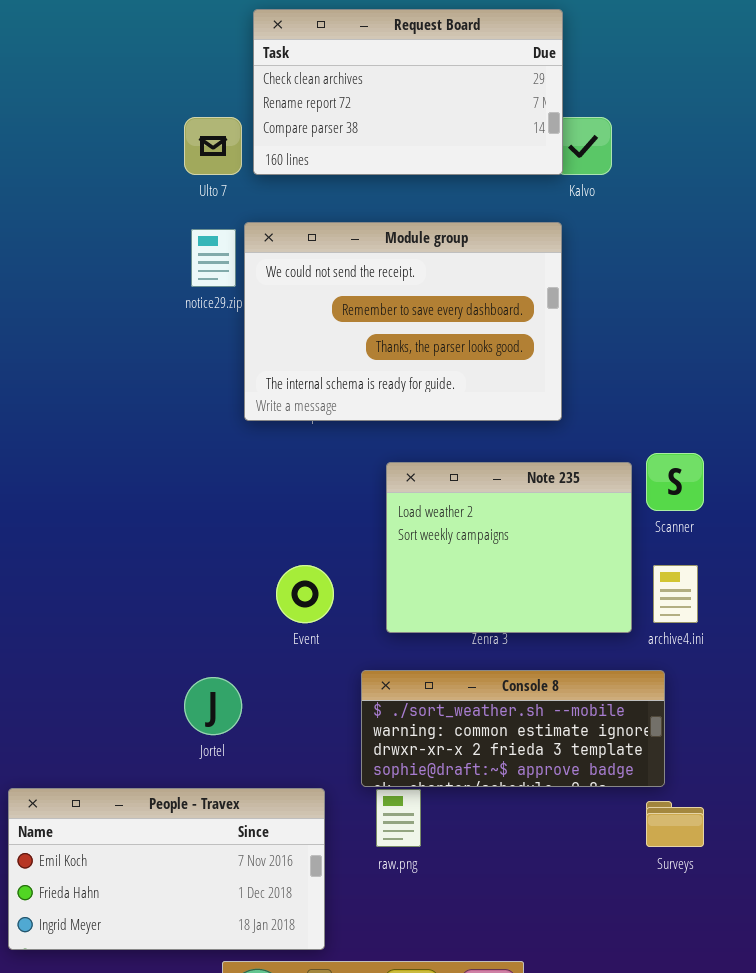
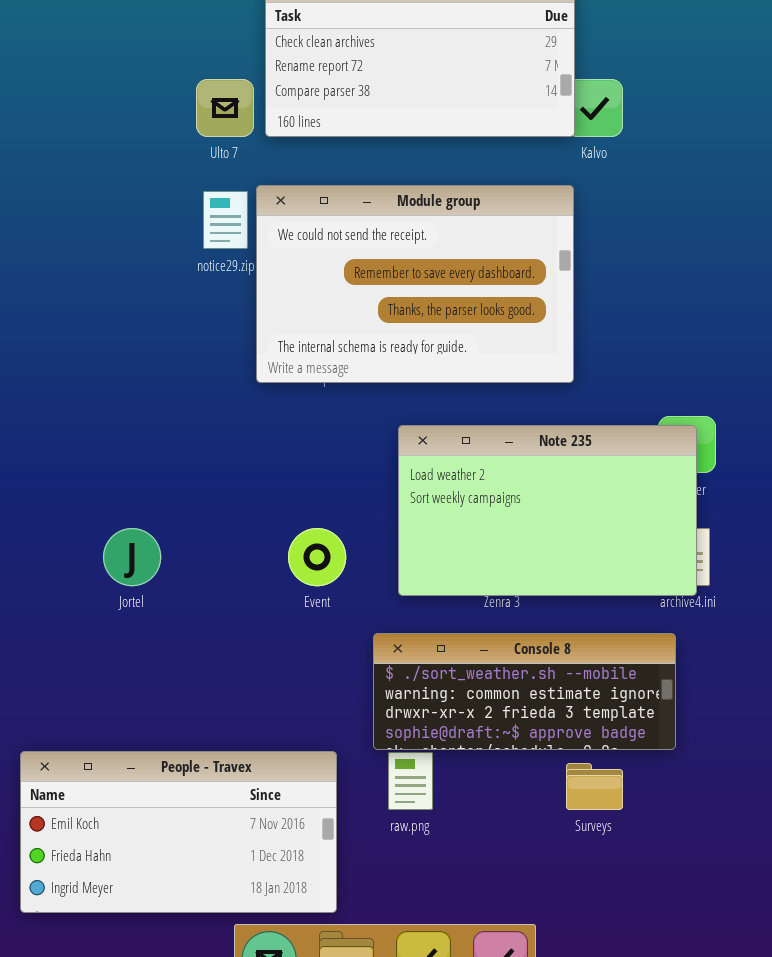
Note 235: [386,462,632,633] -> [398,425,697,596], resized
Jortel: [184,677,242,735] -> [103,528,161,586], moved
Surveys: [646,801,704,847] -> [566,763,623,810], moved

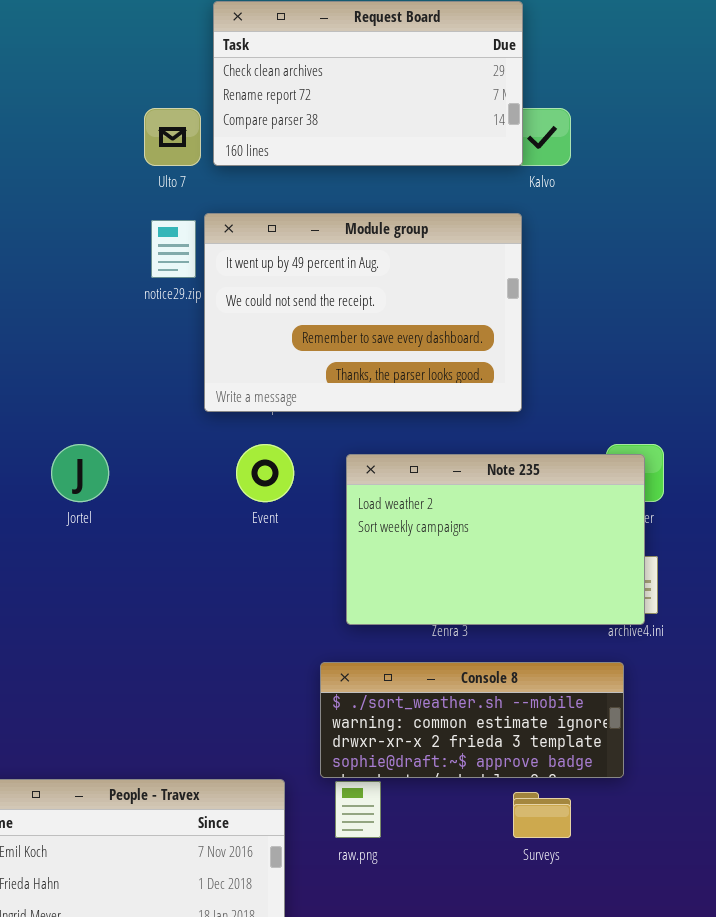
Module group: [256,185,574,383] -> [204,213,522,412], scrolled up 1 row
Jortel: [103,528,161,586] -> [51,444,109,502], moved
Event: [288,528,346,586] -> [236,444,294,502], moved

